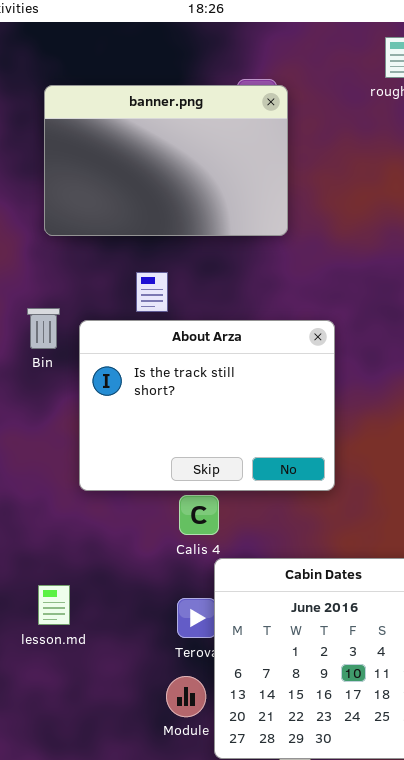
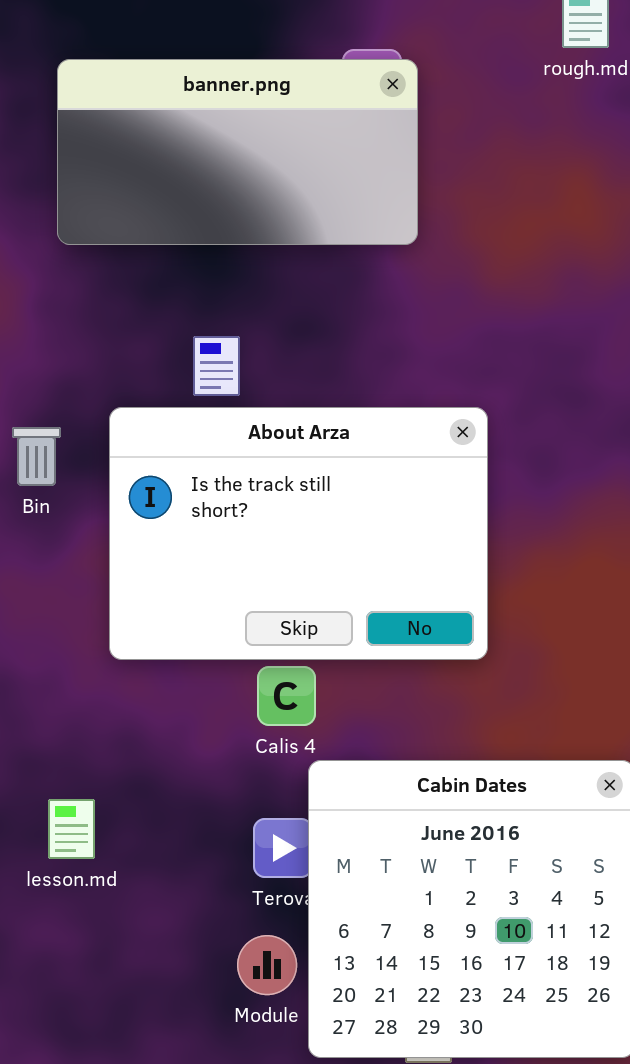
banner.png: [44,85,288,236] -> [57,59,418,245], resized
Bin: [27,308,60,349] -> [12,427,61,486], moved

